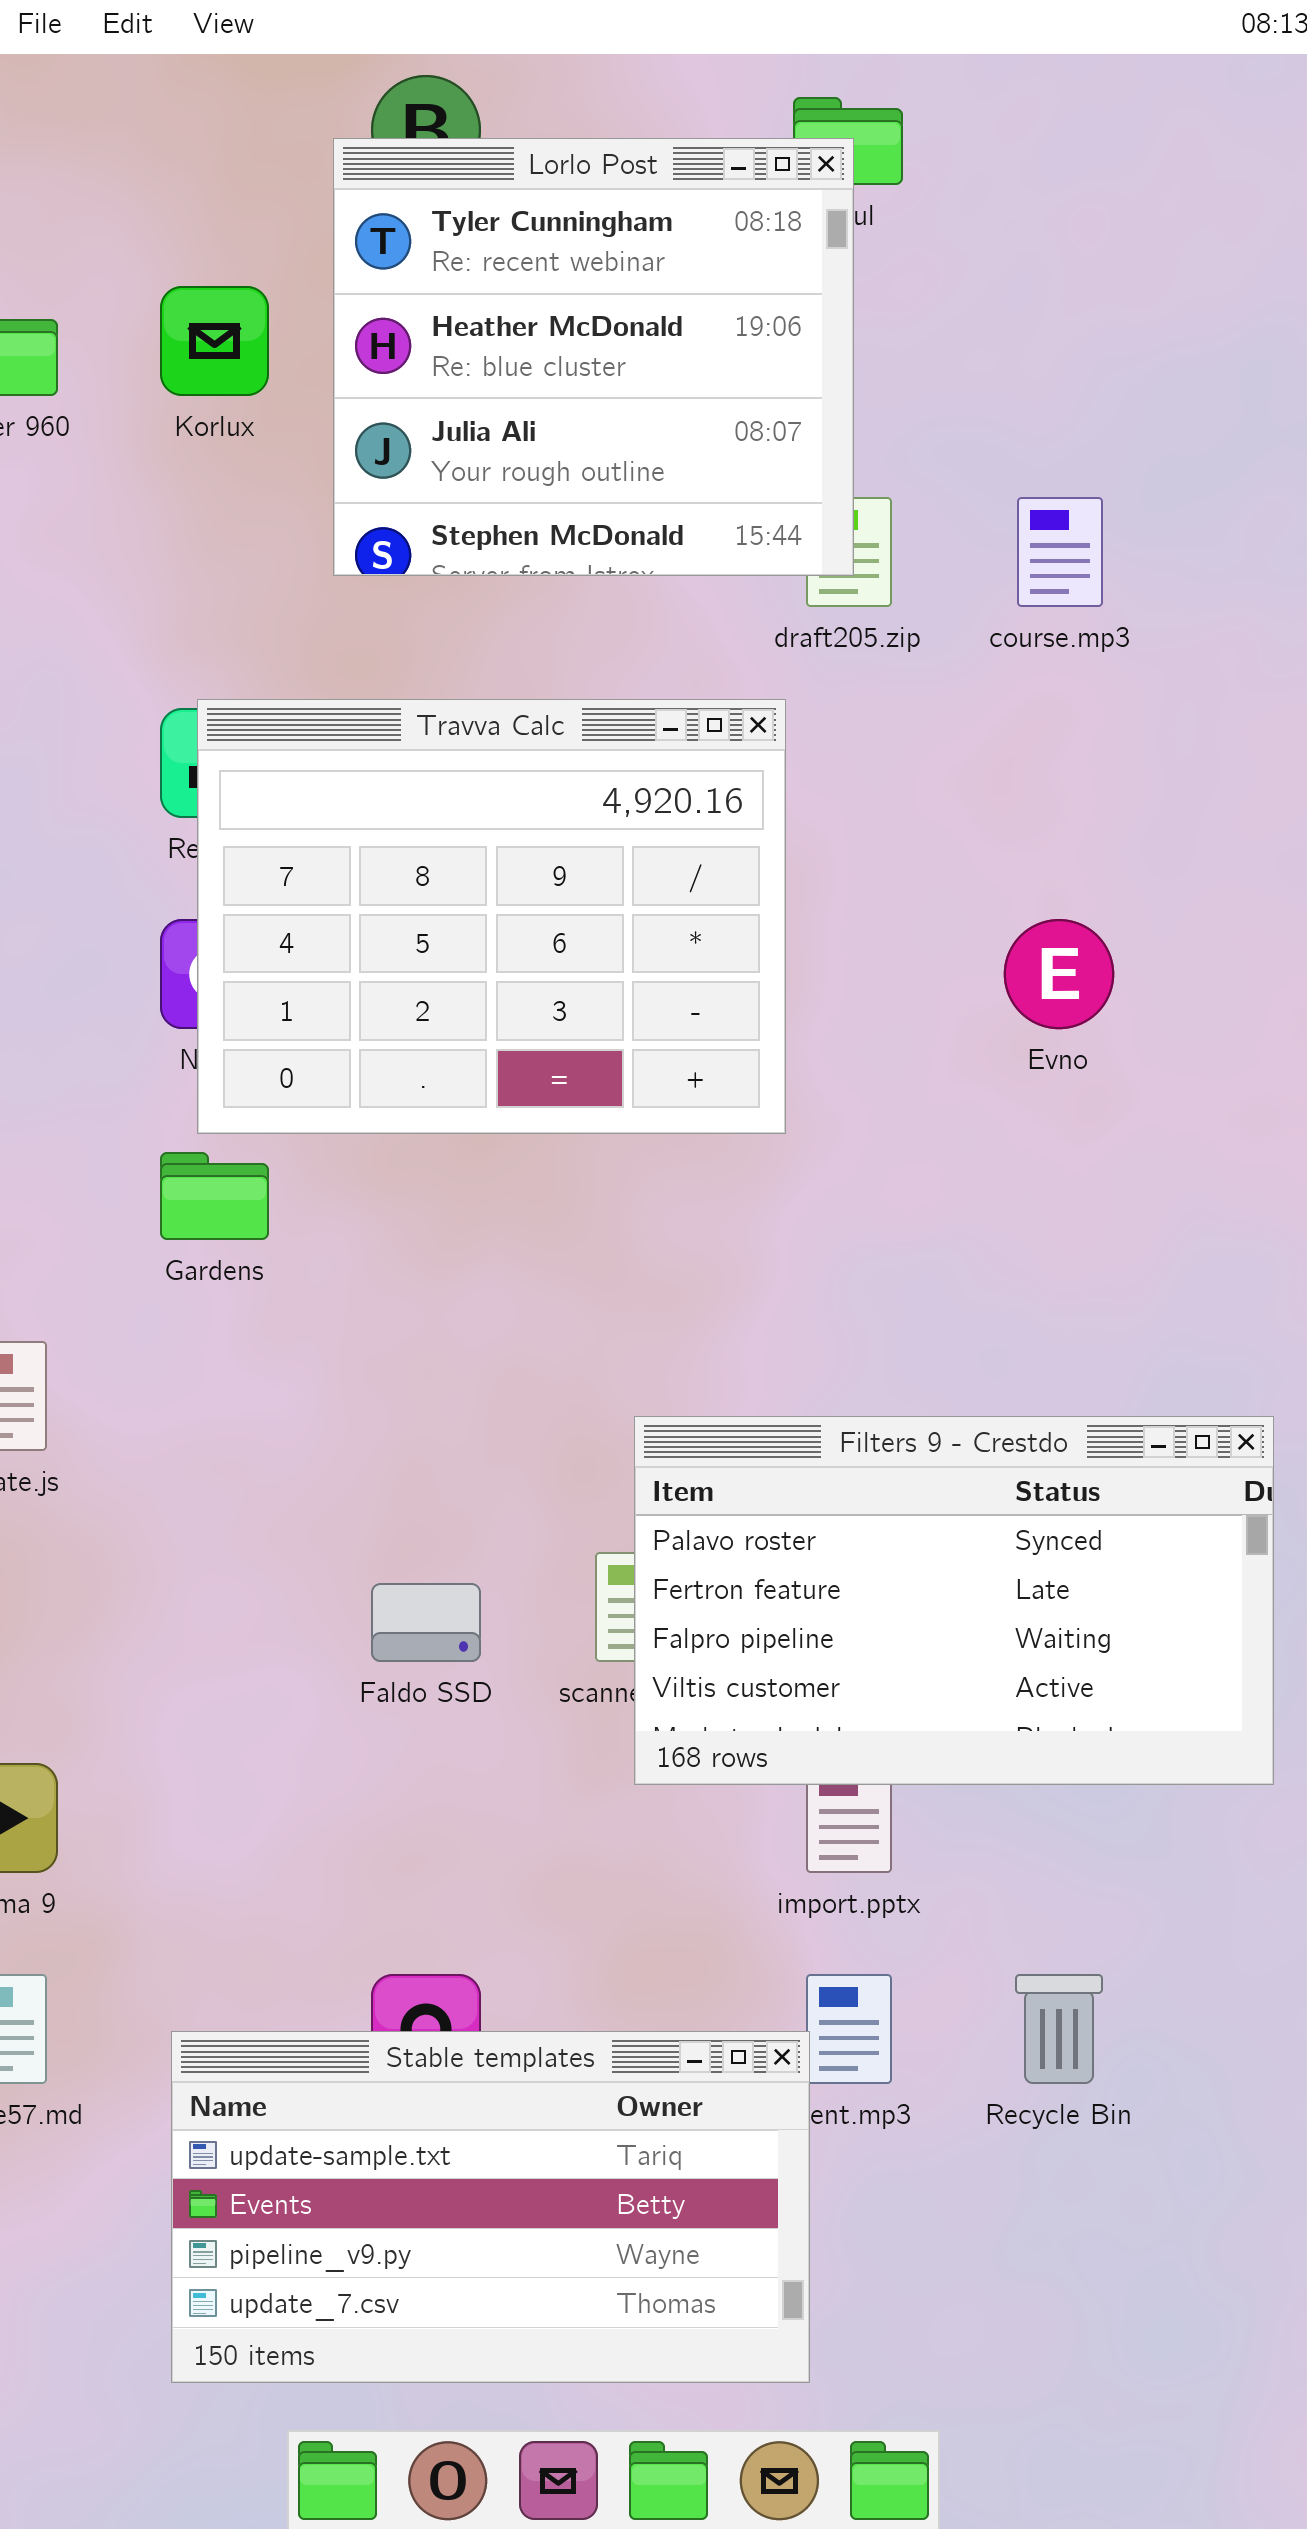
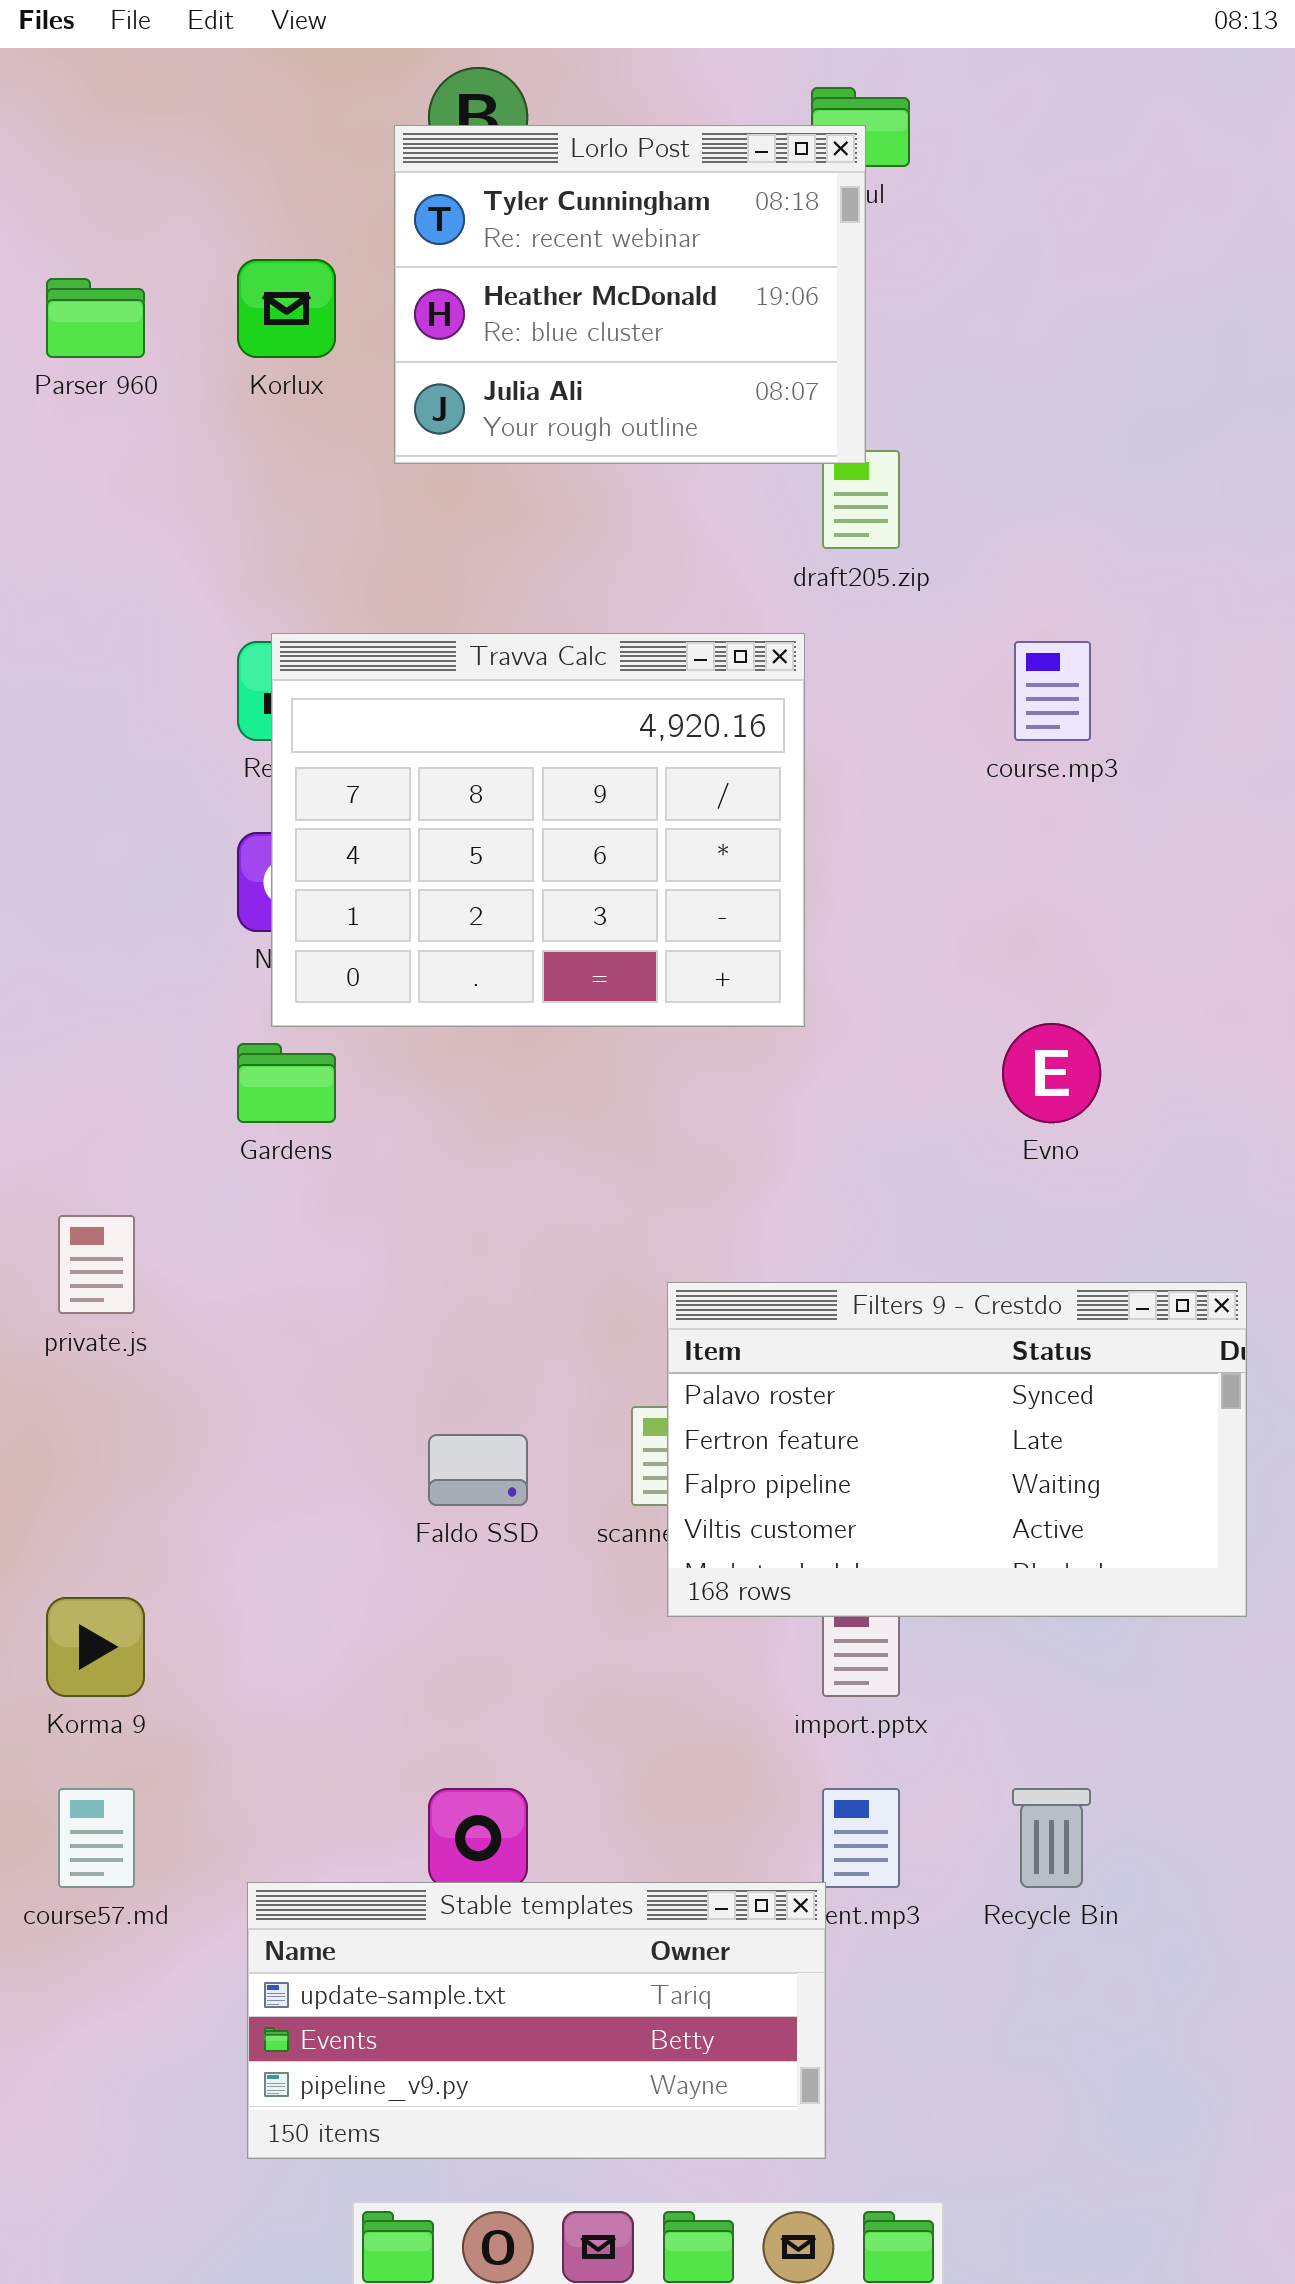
Lorlo Post: [333,138,854,576] -> [394,125,866,464], resized
course.mp3: [1017,497,1103,607] -> [1014,641,1091,741], moved
Evno: [1004,919,1114,1029] -> [1002,1023,1101,1123], moved
Stable templates: [171,2031,810,2383] -> [247,1882,826,2159], resized

